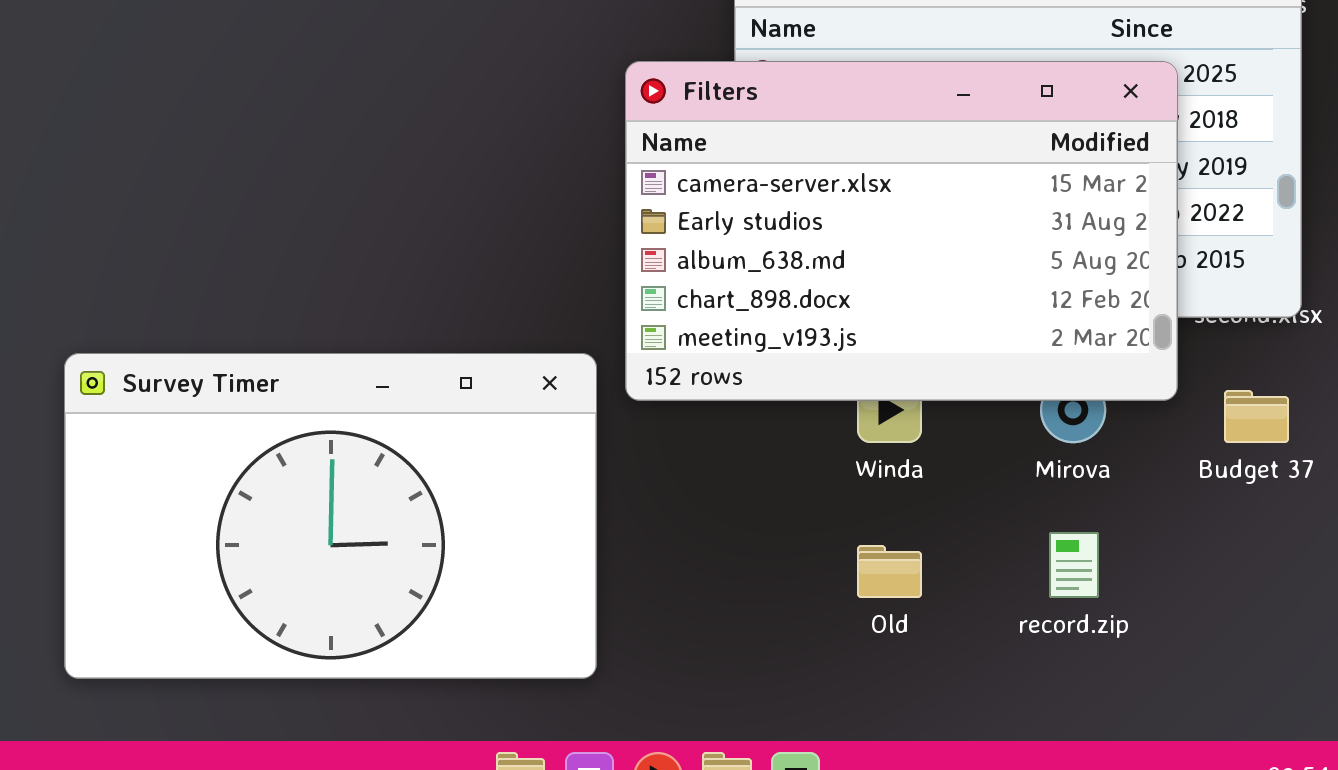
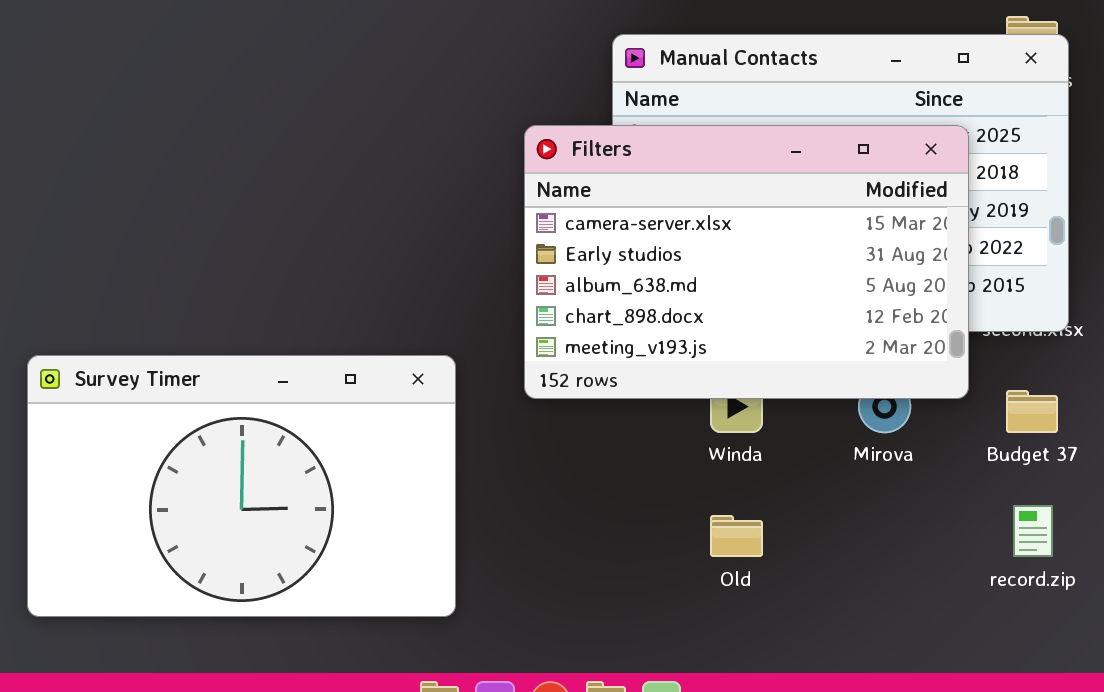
Survey Timer: [64,353,597,679] -> [27,355,456,617], moved
record.zip: [1049,532,1099,598] -> [1013,505,1053,557], moved

